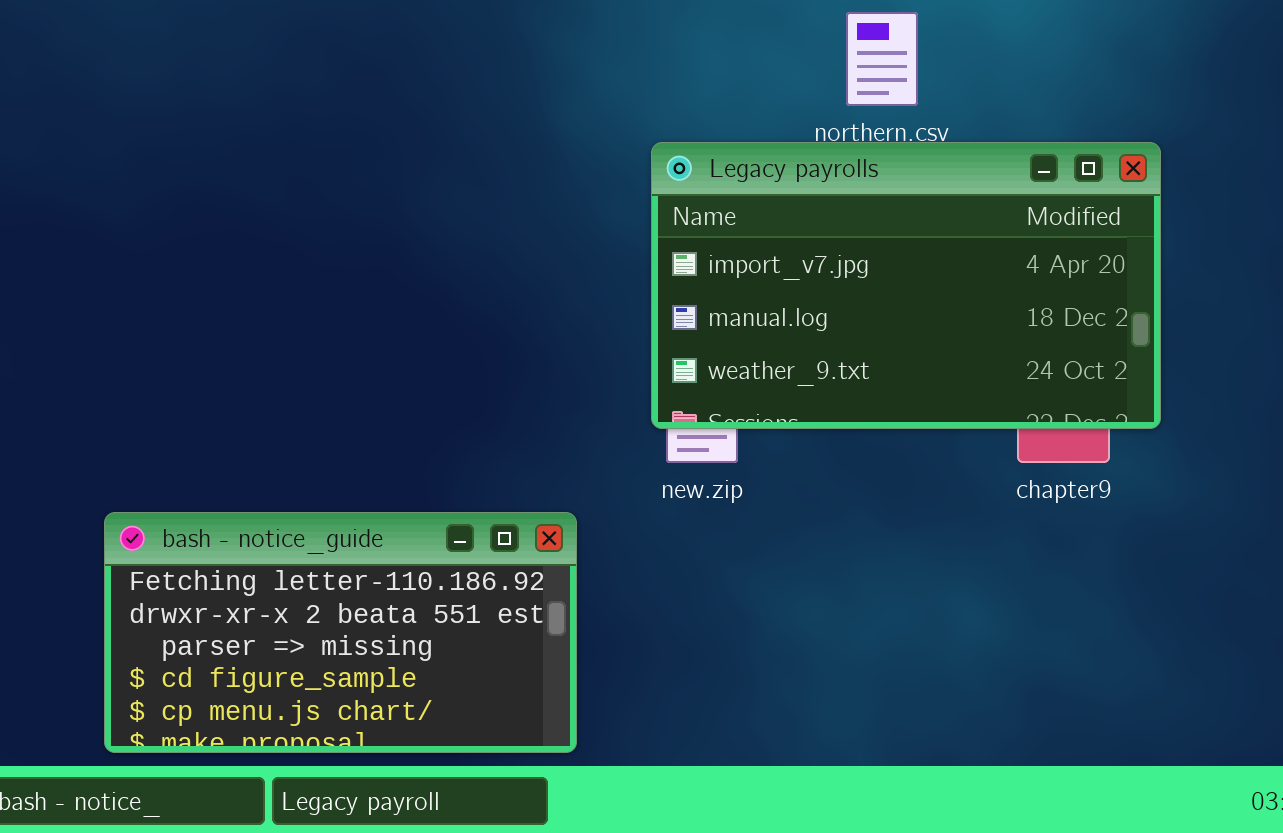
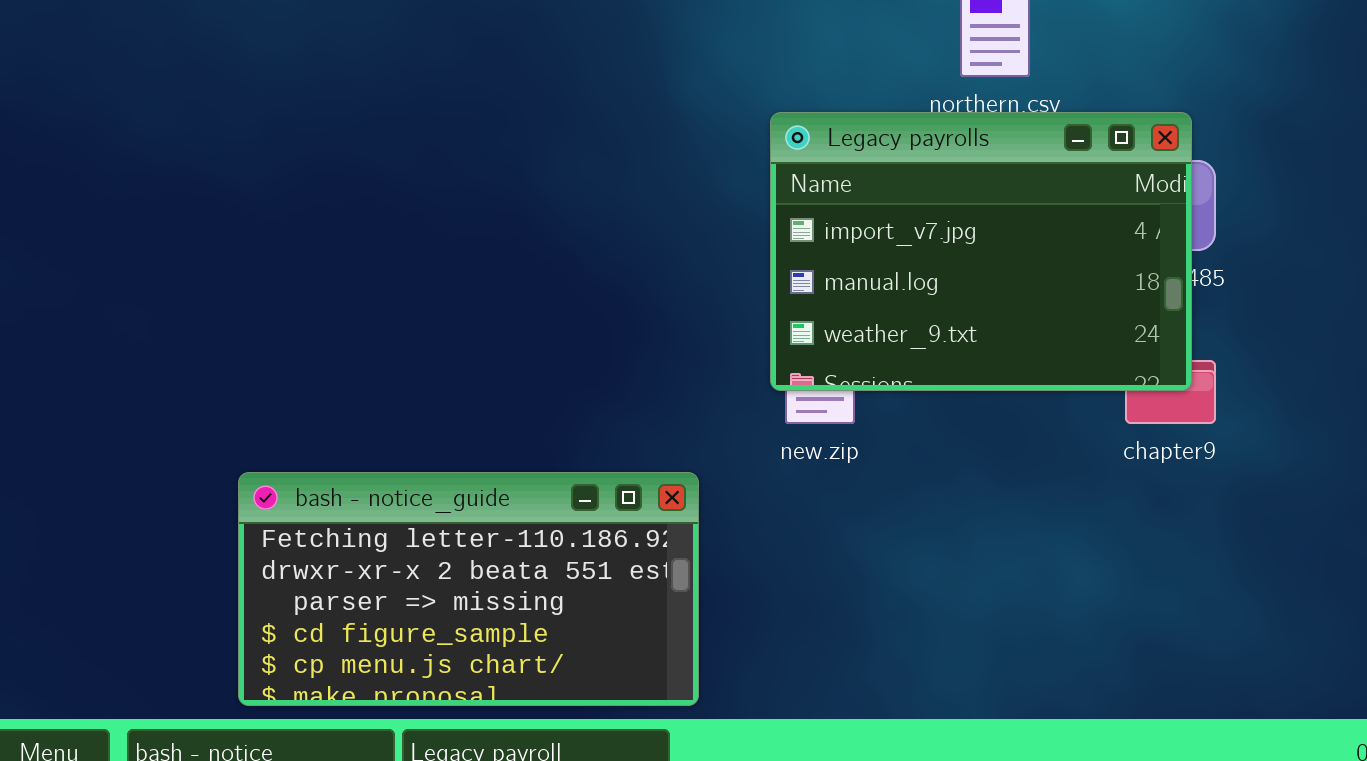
Legacy payrolls: [651,142,1161,429] -> [770,112,1192,391], resized

